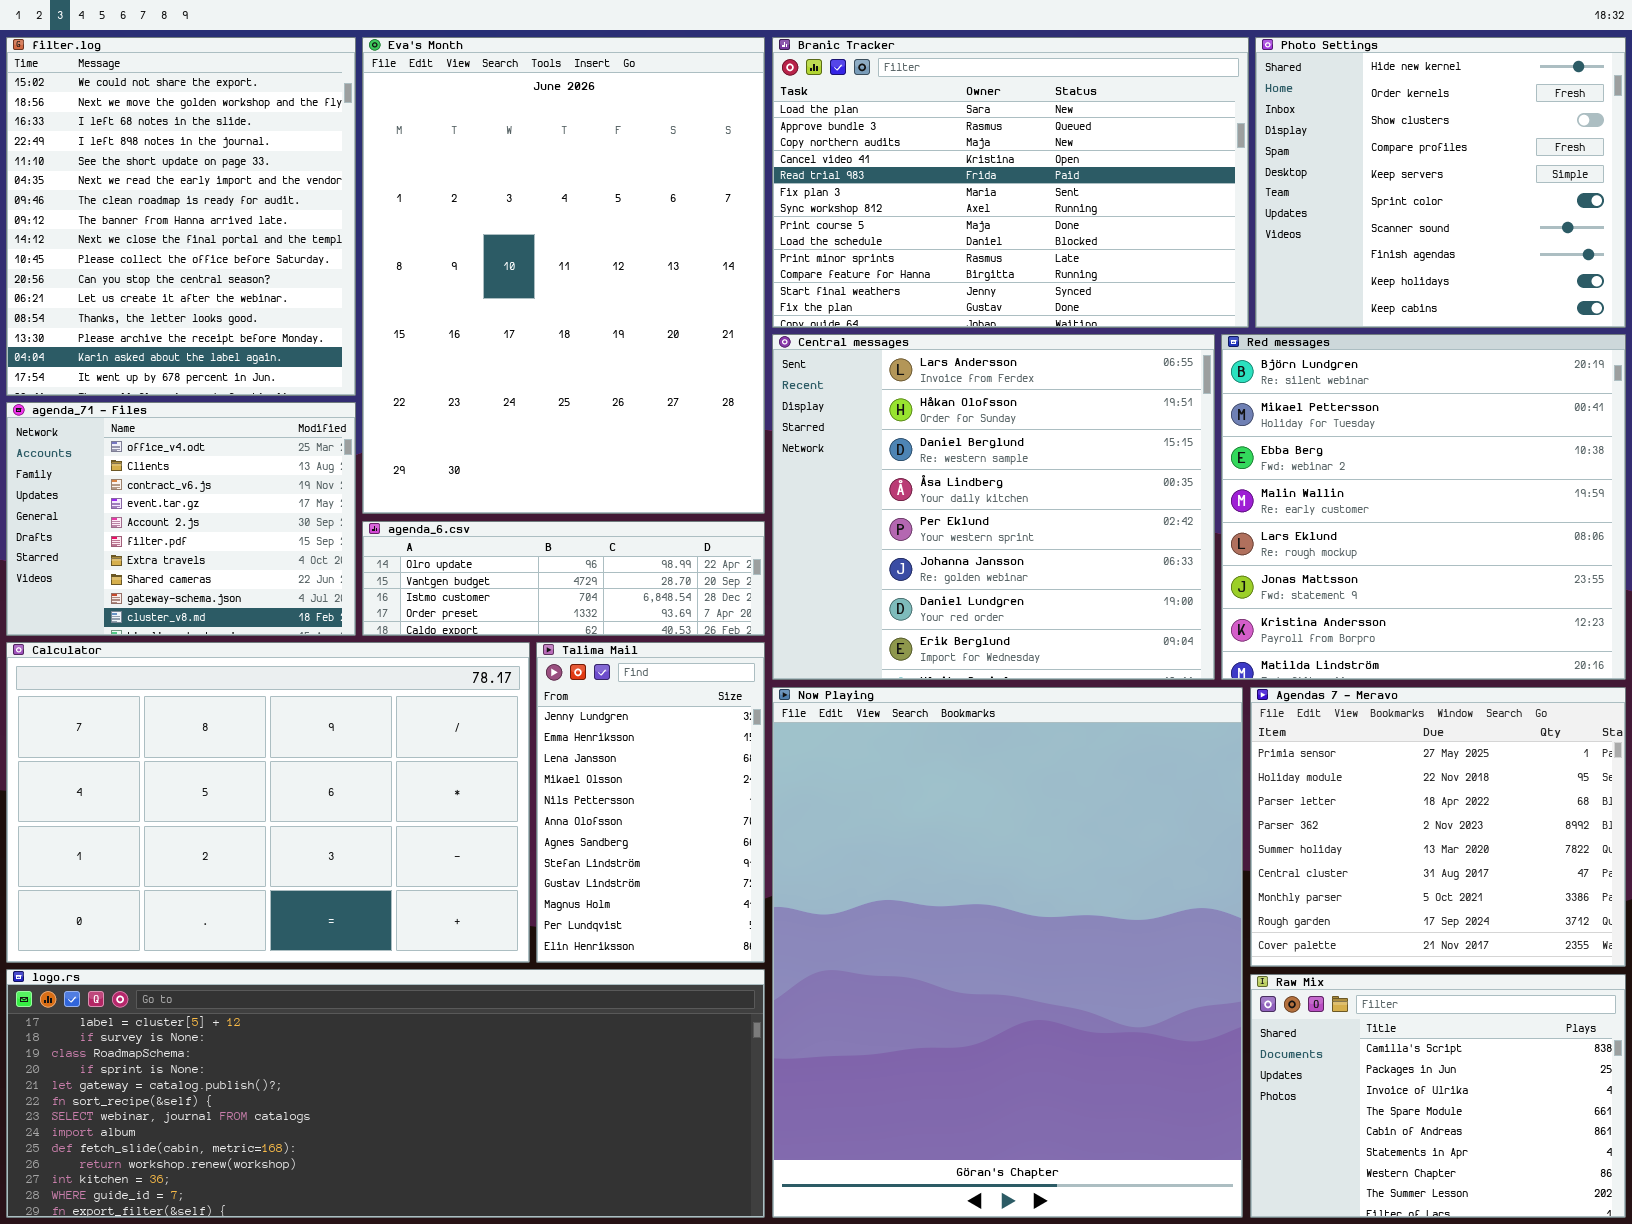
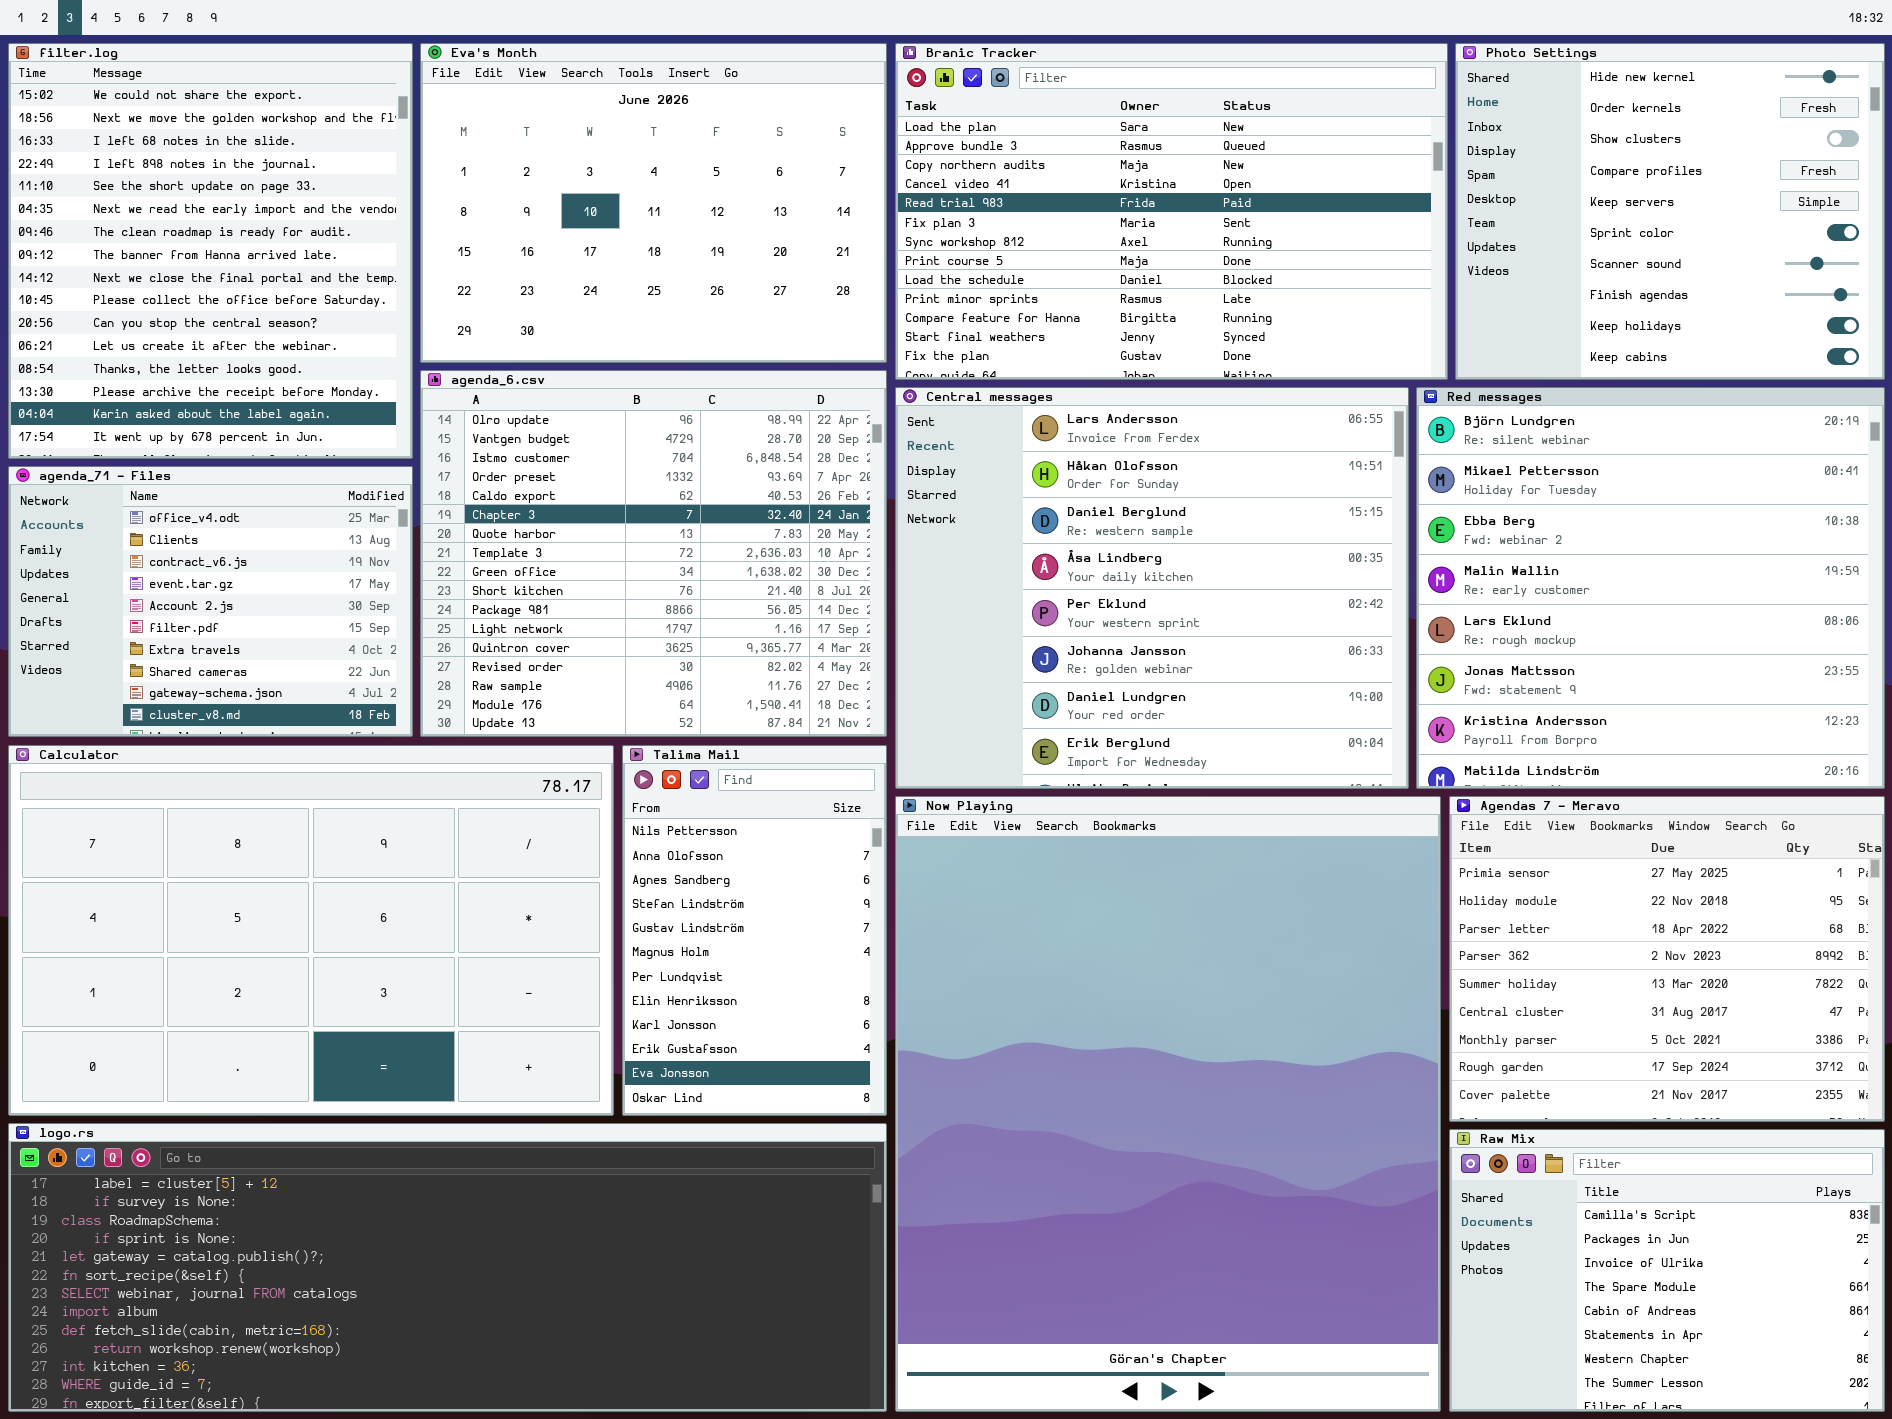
Eva's Month: [362,37,765,514] -> [420,43,887,363], resized
agenda_6.csv: [362,521,765,636] -> [420,370,887,737], resized
Talima Mail: [536,642,765,963] -> [622,745,887,1116], scrolled down 4 rows

